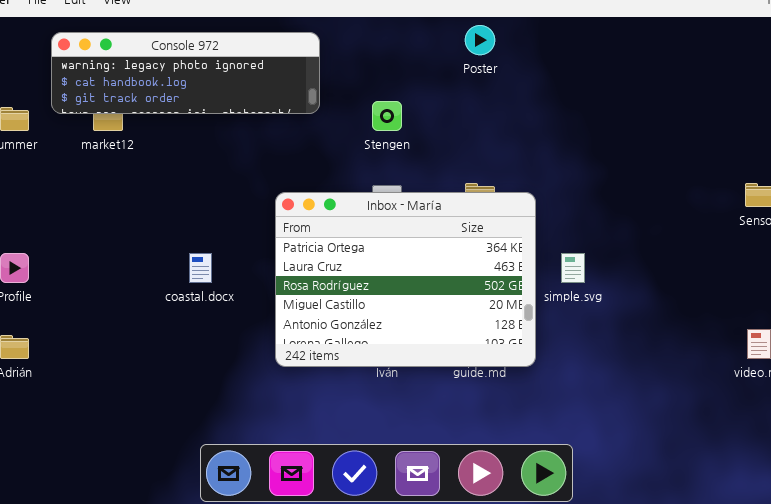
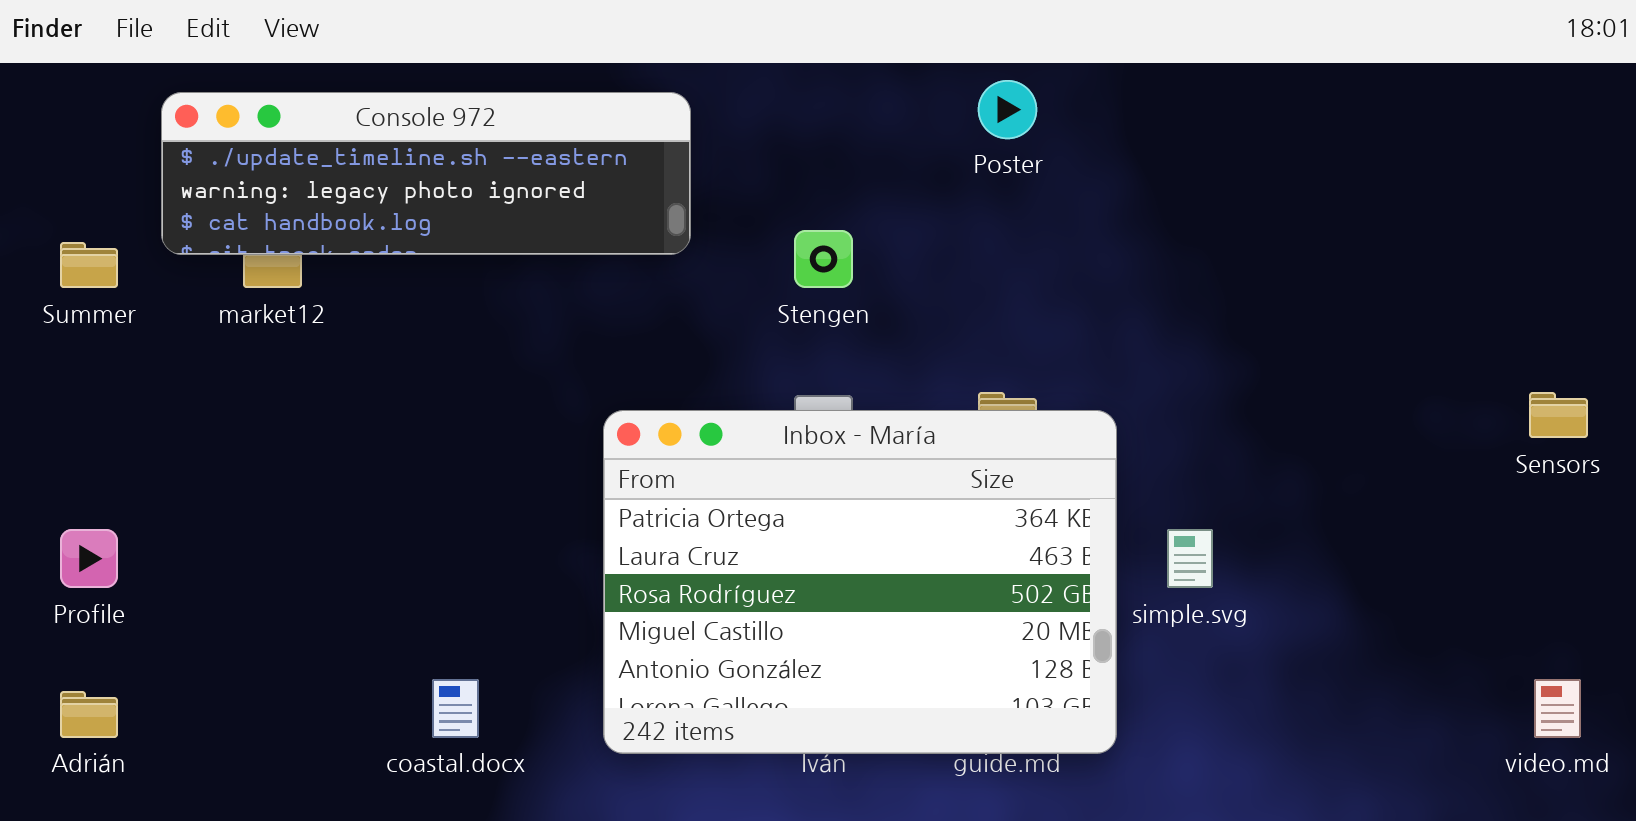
Console 972: [51,32,320,114] -> [161,92,691,255], scrolled up 1 row
coastal.docx: [189,253,212,283] -> [432,679,479,738], moved

